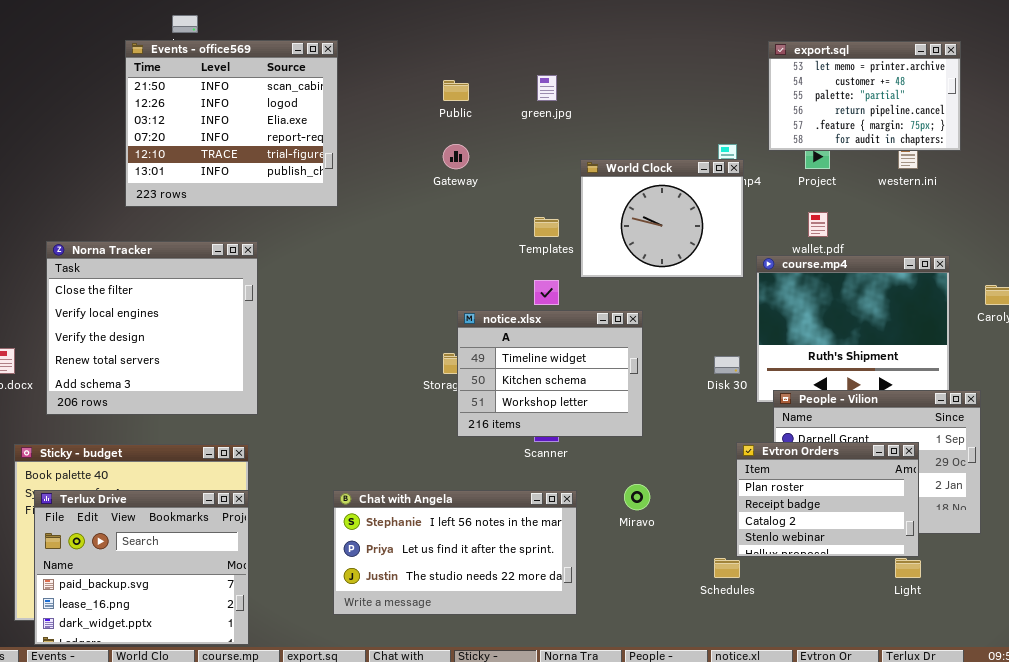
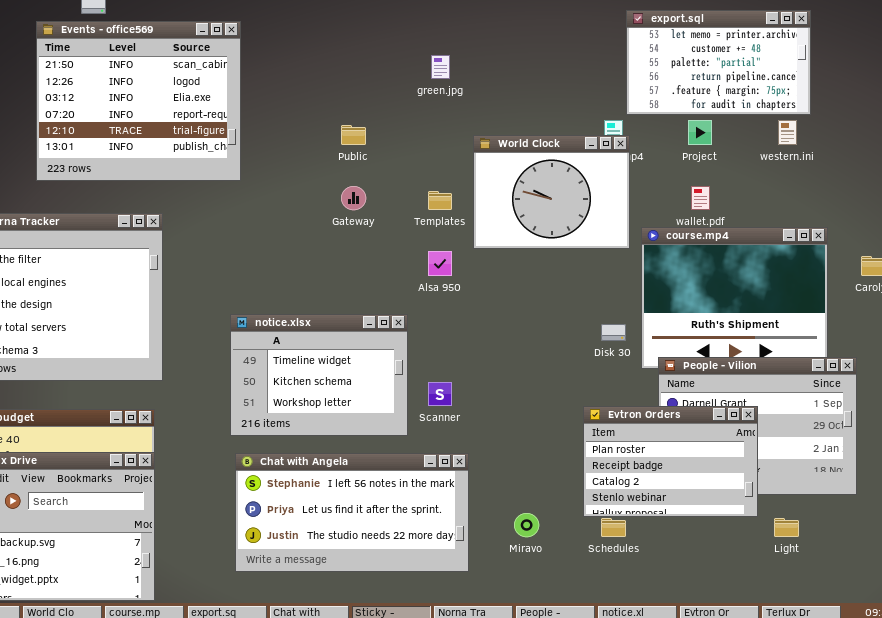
export.sql: [768,41,961,151] -> [626,10,811,115], moved
Public: [443,80,469,101] -> [341,125,366,145], moved
Gateway: [443,144,469,169] -> [341,186,366,210], moved
notice.xlsx: [457,310,643,437] -> [230,314,408,436], moved
Evtron Orders: [736,442,919,557] -> [583,406,758,517], moved
Miravo: [624,484,650,510] -> [514,513,539,537], moved

